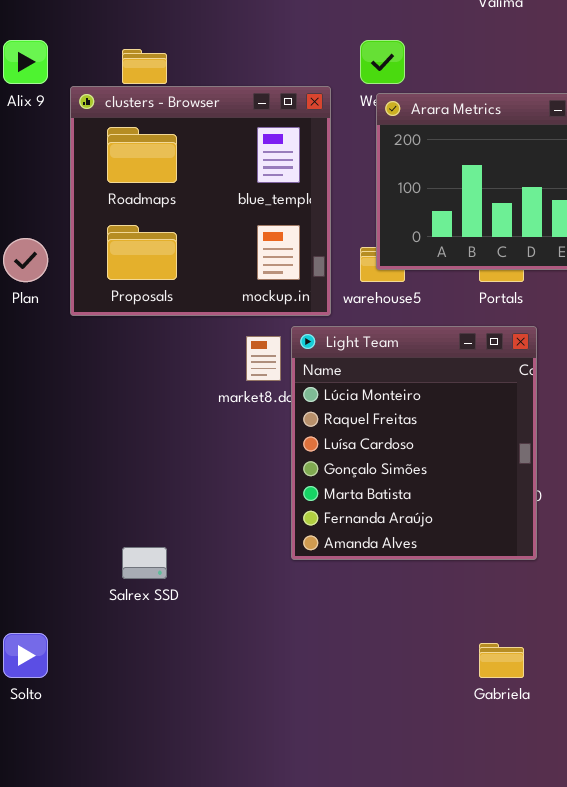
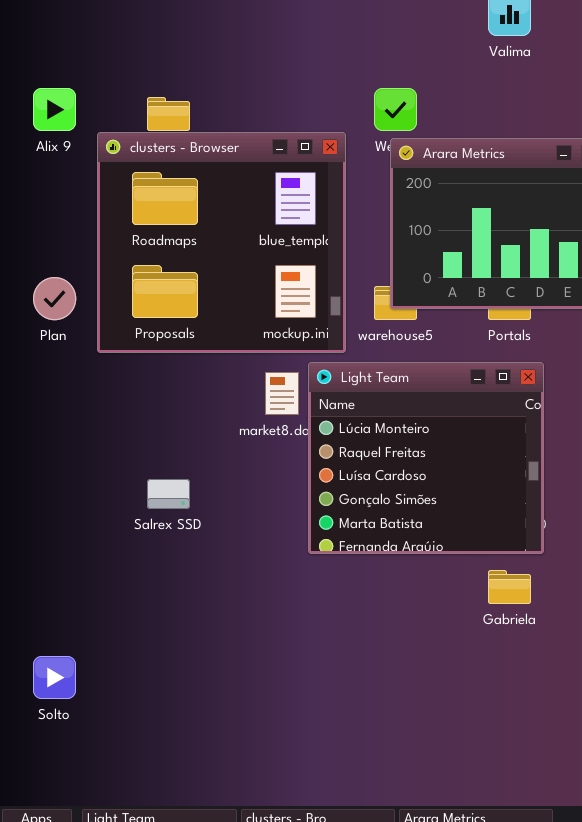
Light Team: [291,326,537,560] -> [308,362,544,554], resized
Salrex SSD: [122,547,167,579] -> [147,479,190,509], moved
Gabriela: [479,643,524,678] -> [488,570,531,604], moved

